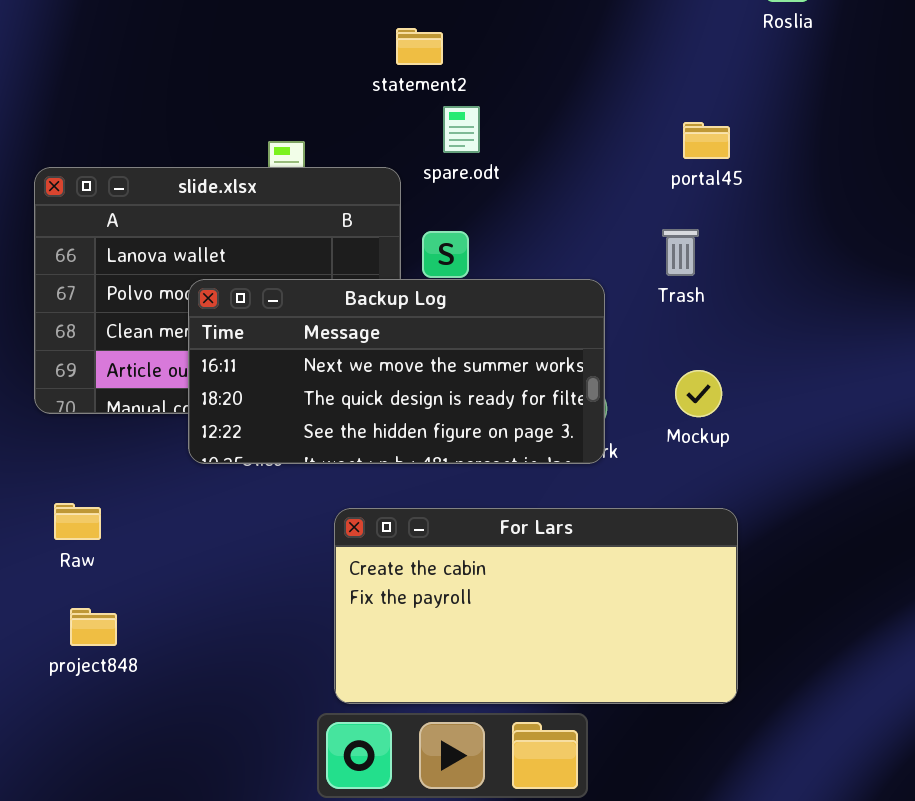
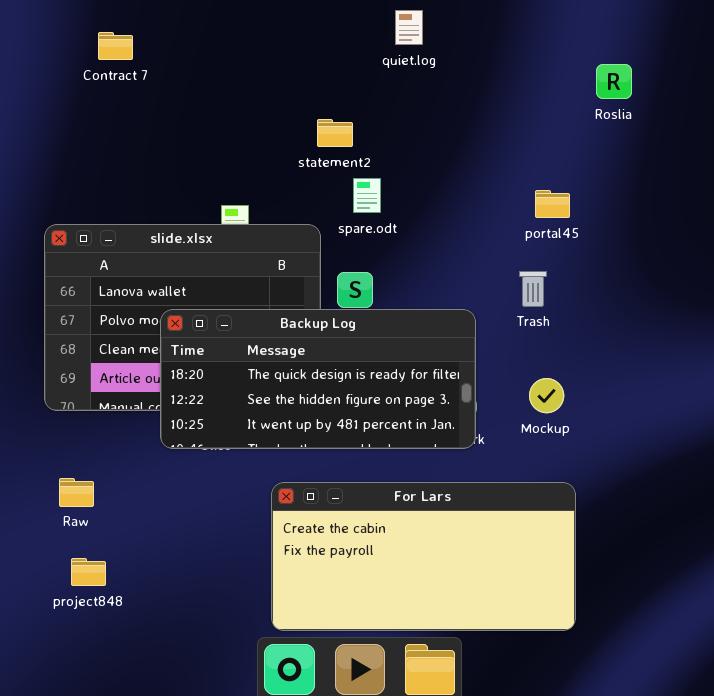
Backup Log: [188,279,605,464] -> [160,309,476,449], scrolled down 1 row

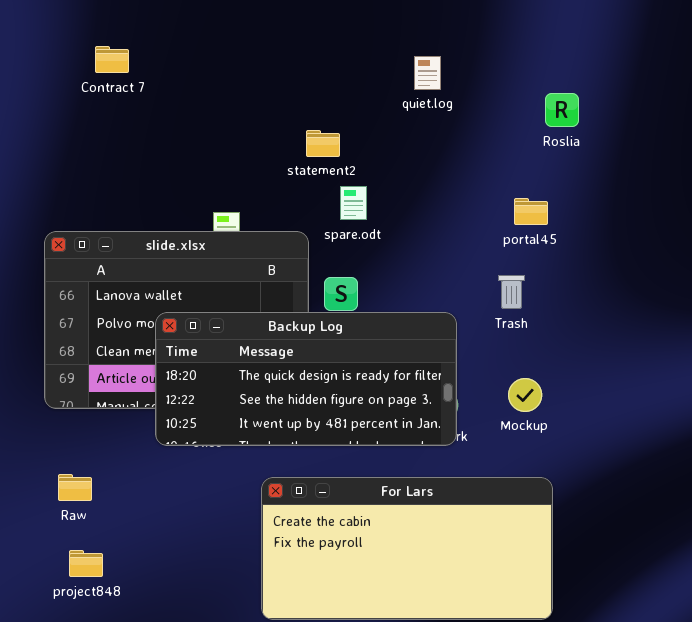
quiet.log: [395,10,423,45] -> [414,56,441,90], moved
Roslia: [596,64,632,99] -> [545,93,579,127], moved

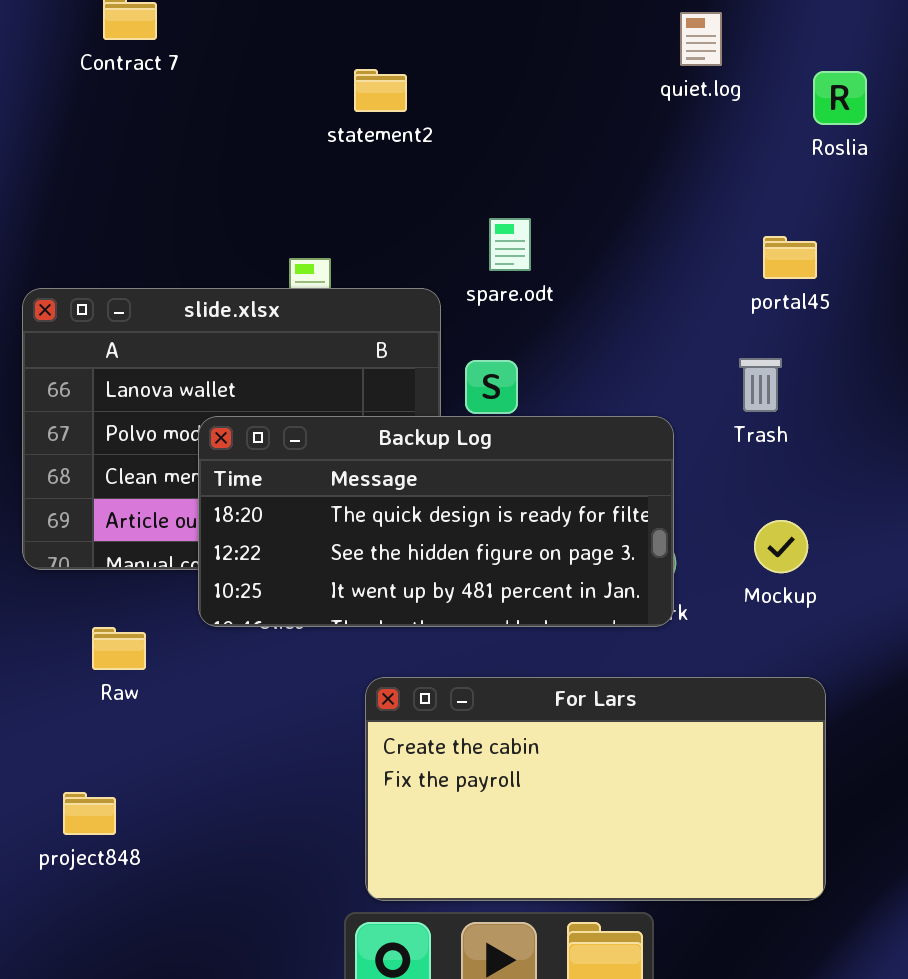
quiet.log: [414,56,441,90] -> [680,12,722,66], moved
statement2: [306,130,340,157] -> [354,69,407,112], moved
Raw: [58,474,92,501] -> [92,627,146,670], moved

